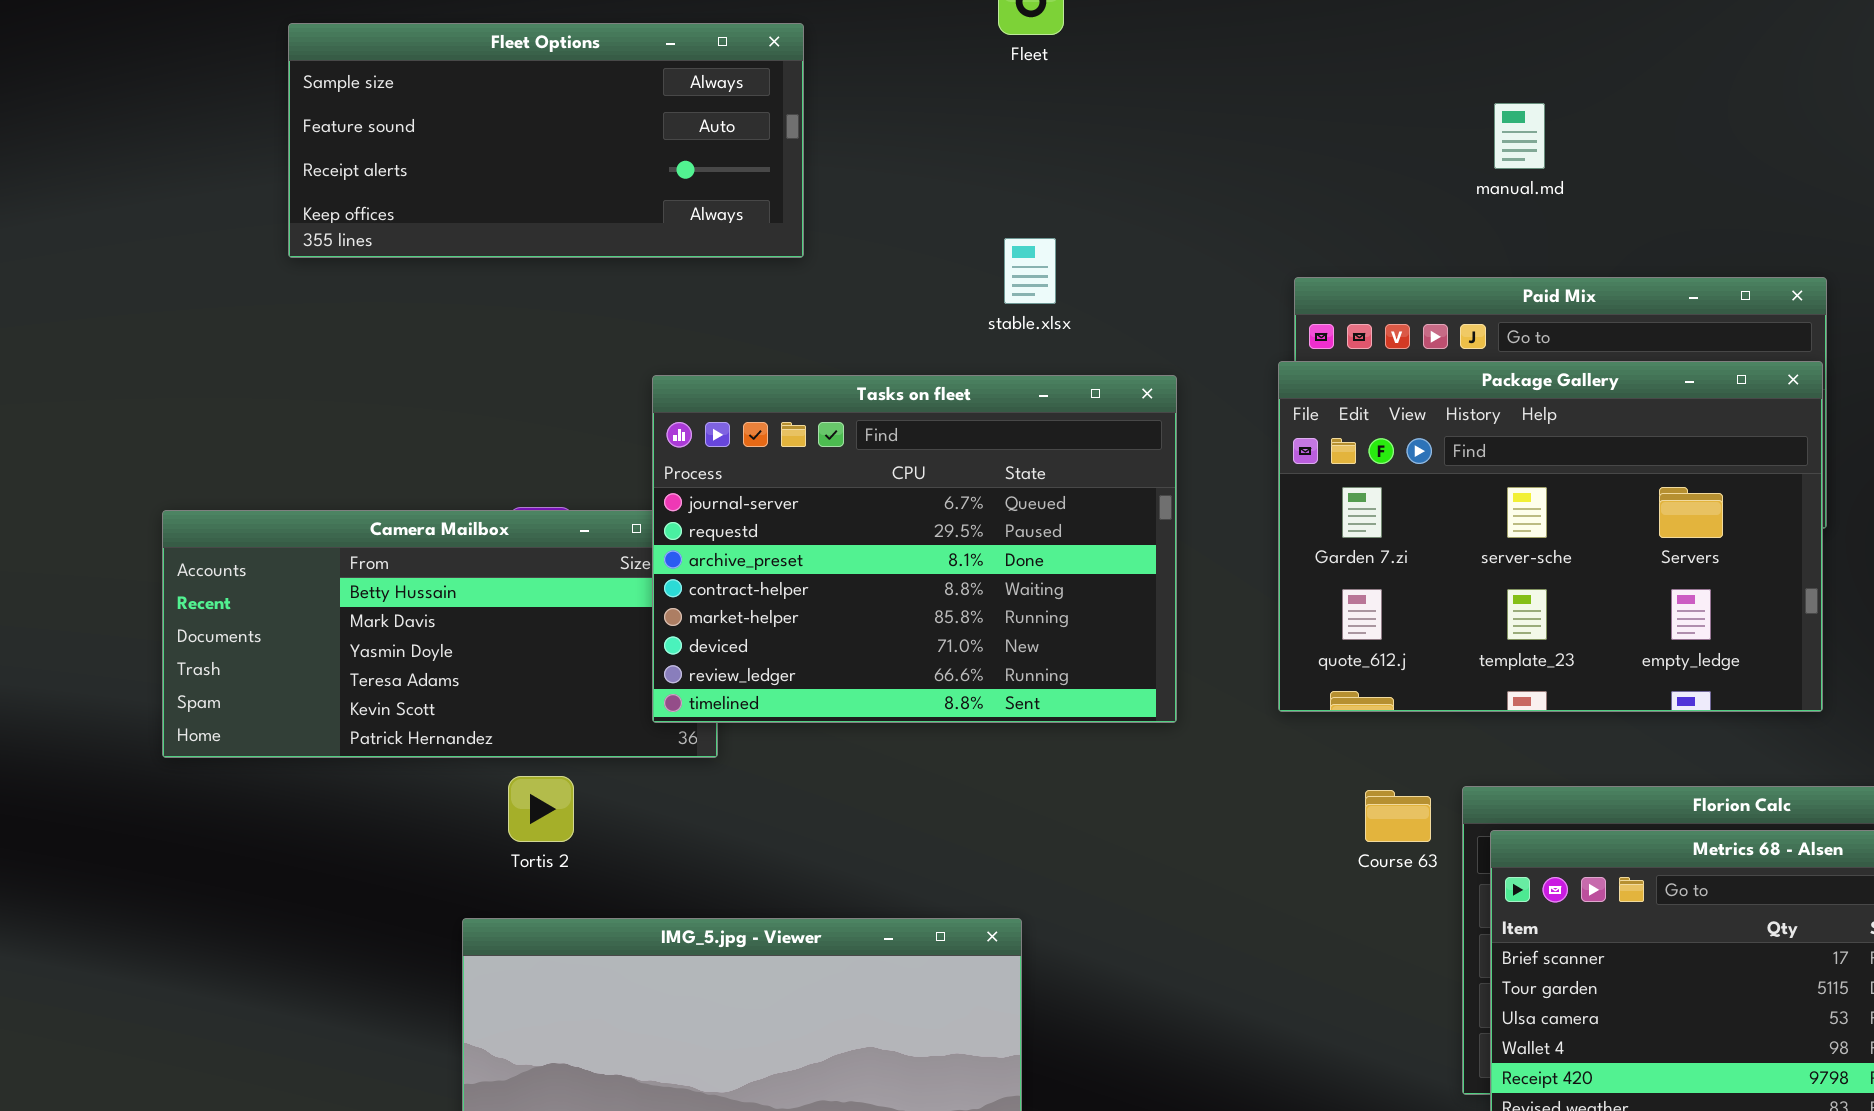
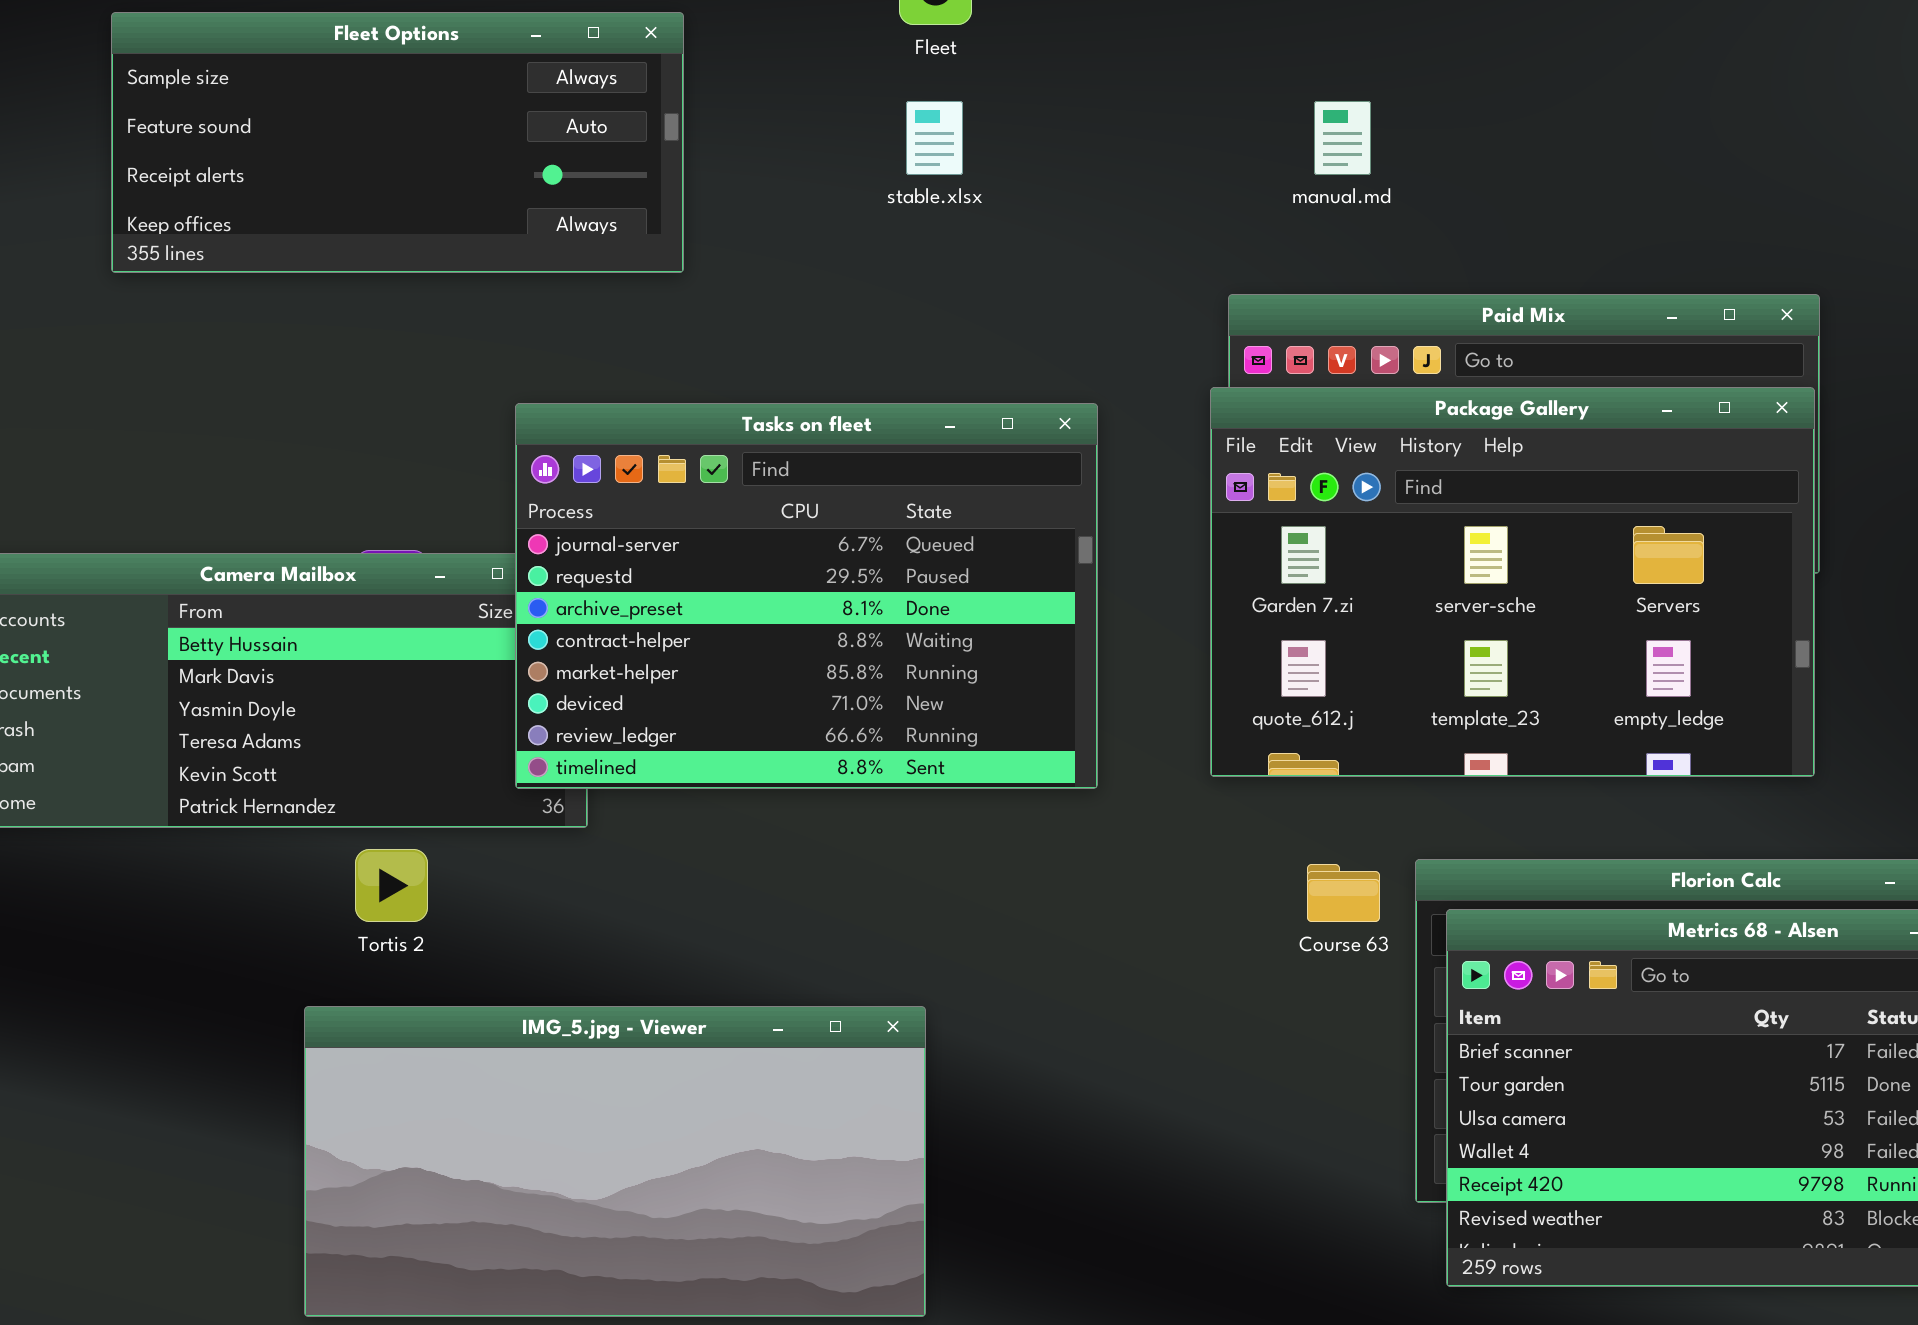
manual.md: [1494,103,1545,169] -> [1314,101,1371,175], moved
stable.xlsx: [1004,238,1056,304] -> [906,101,963,175], moved

